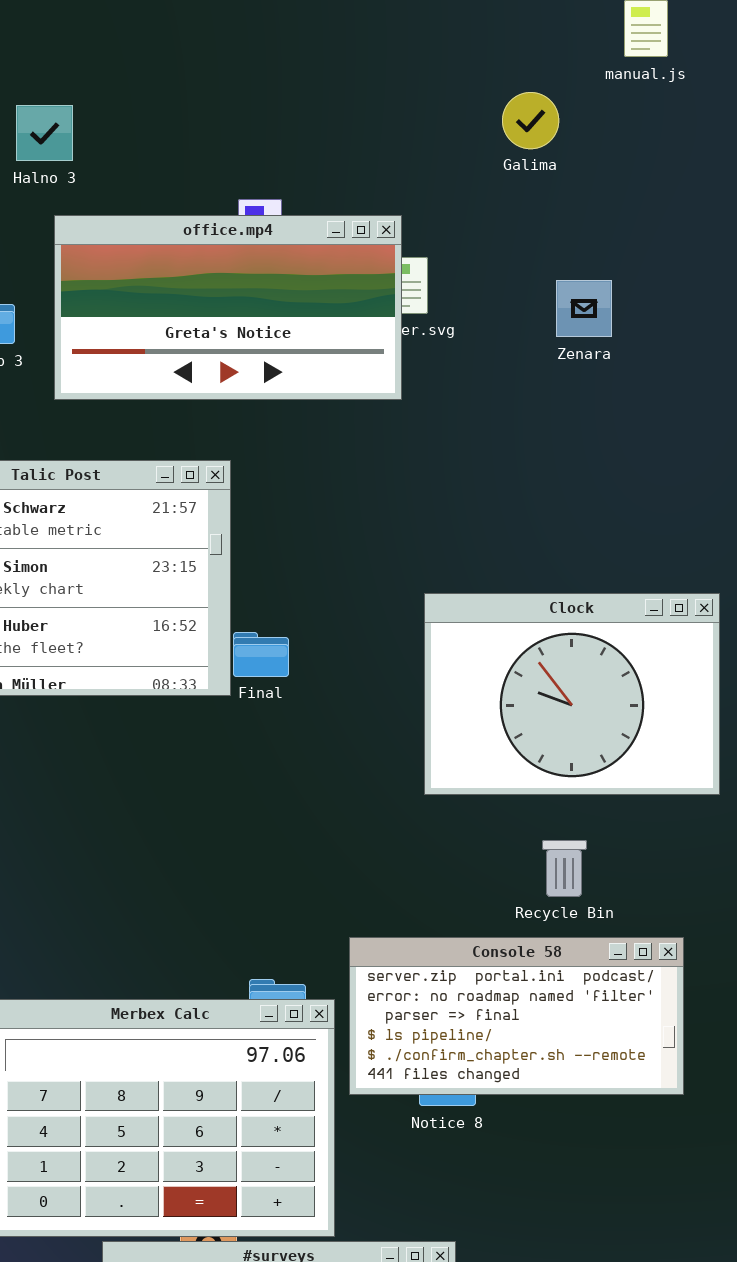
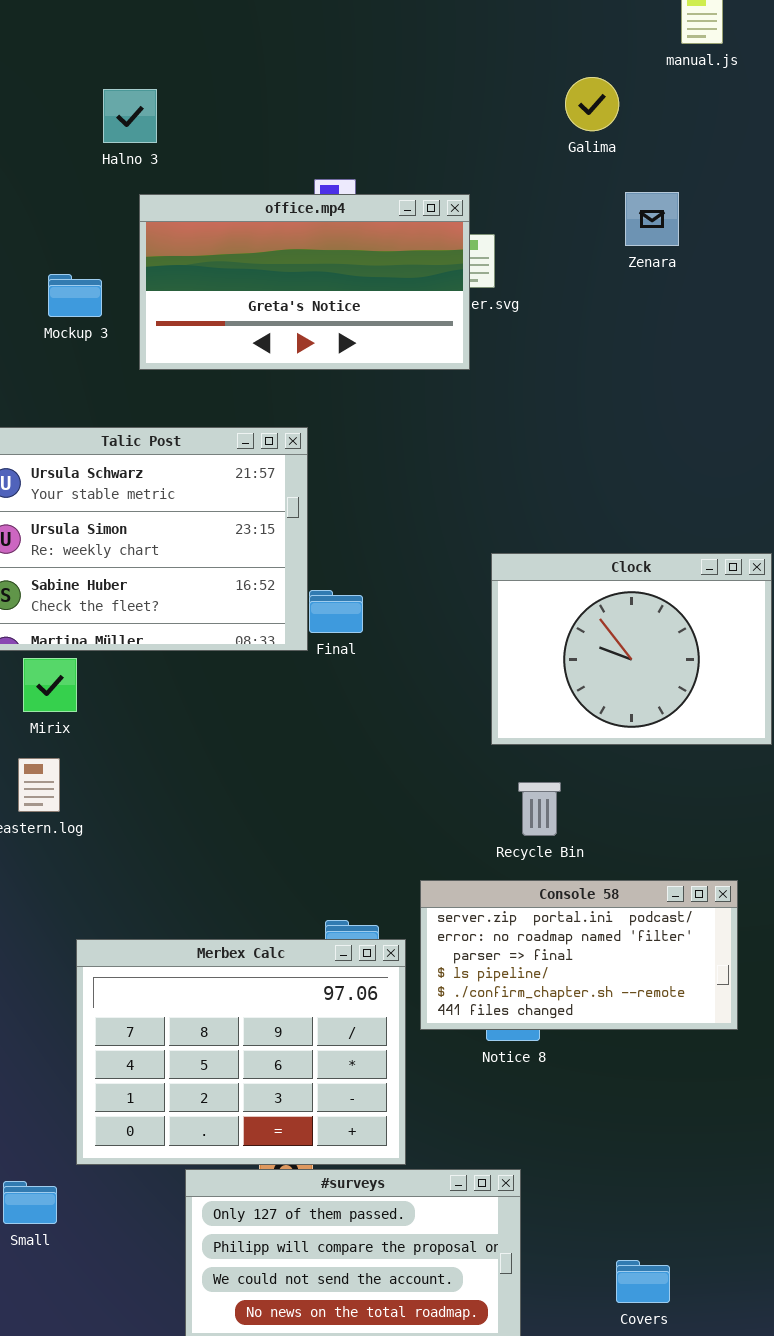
Zenara: [556,280,612,337] -> [625,192,679,246], moved
Recycle Bin: [542,840,587,897] -> [518,782,561,836], moved

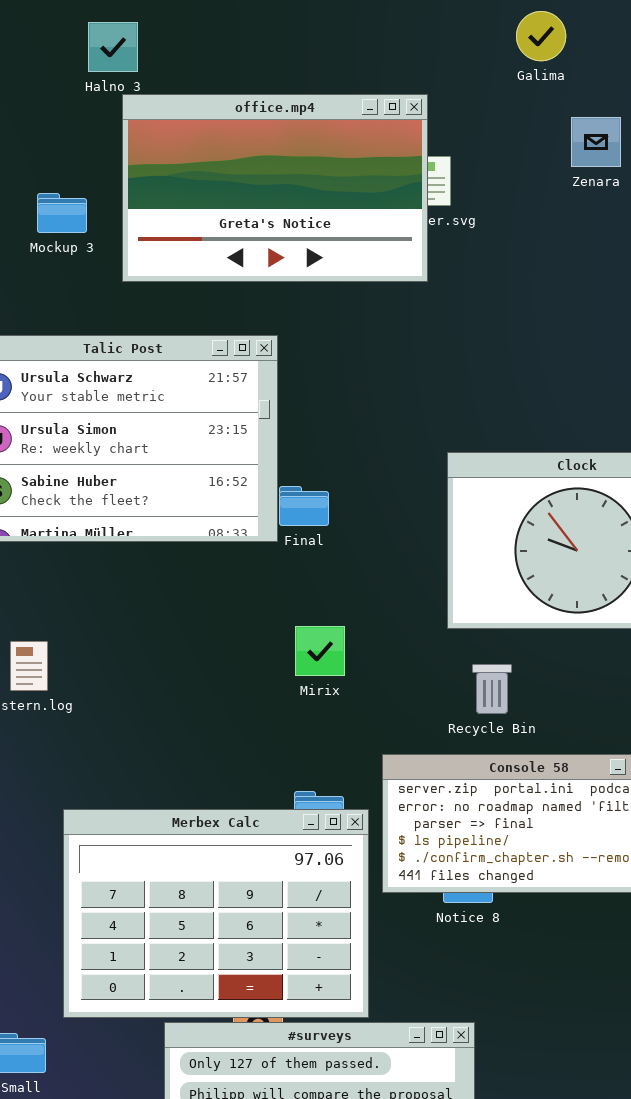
office.mp4: [139,194,470,370] -> [122,94,428,282], resized
Mirix: [23,658,77,712] -> [295,626,345,676], moved

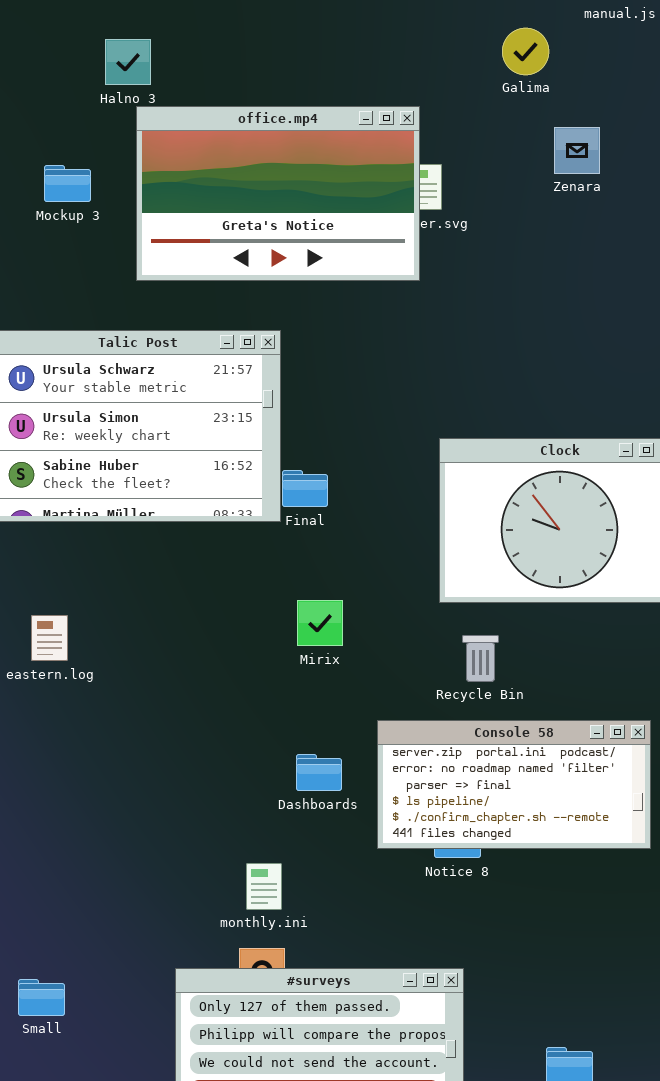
Mockup 3: [37,193,87,233] -> [44,165,91,202], moved
Merbex Calc: [63,809,369,1018] -> none, closed

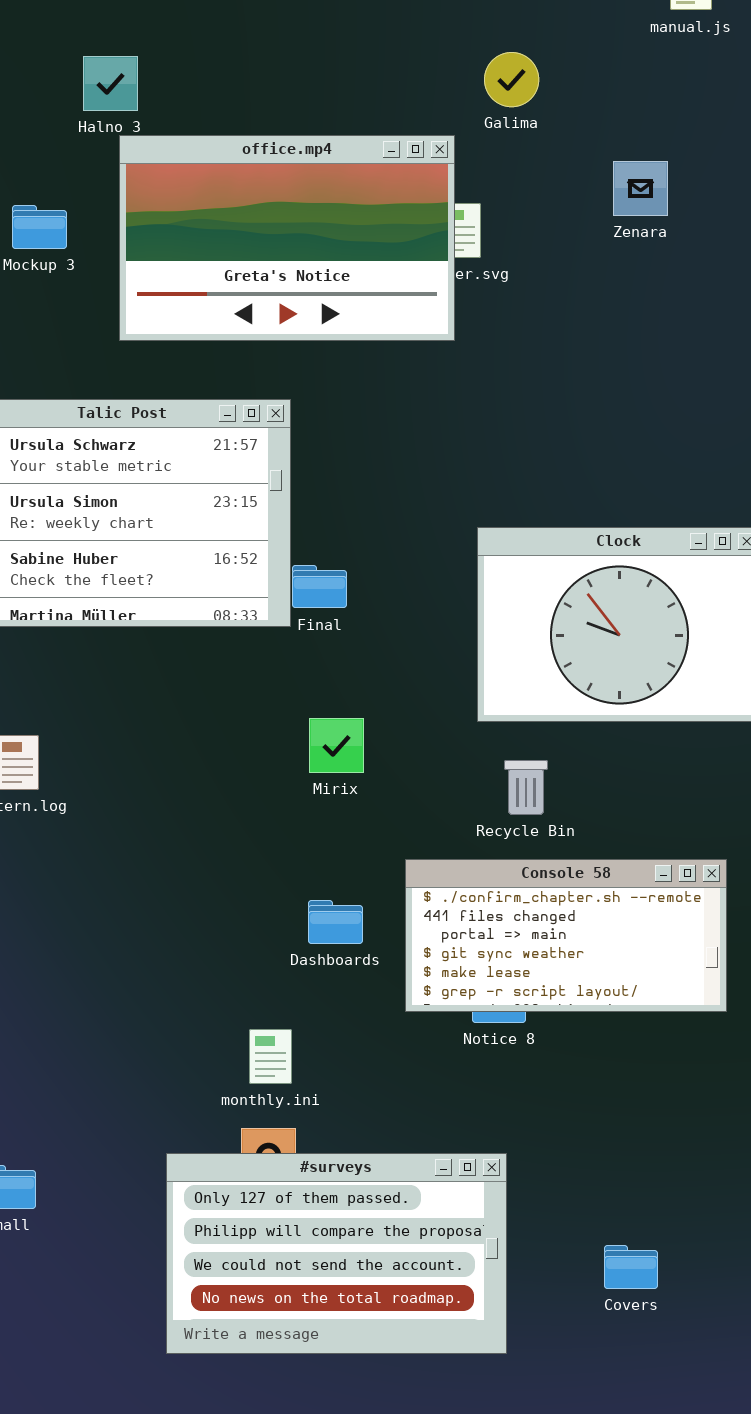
Galima: [502,28,549,75] -> [484,52,539,107], moved
Console 58: [377,720,651,849] -> [405,859,727,1012], scrolled down 4 rows

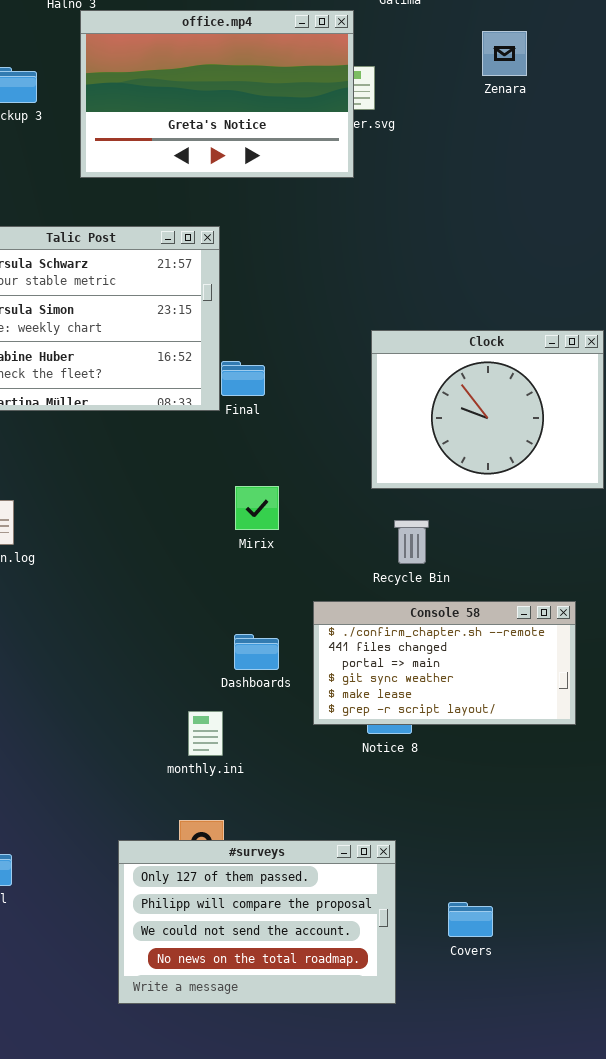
monthly.ini: [249,1029,292,1084] -> [188,711,223,756], moved
Covers: [604,1245,658,1289] -> [448,902,493,937], moved

